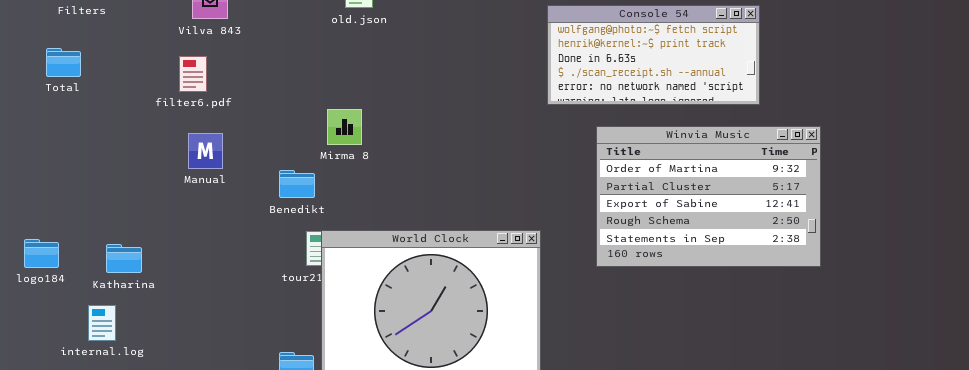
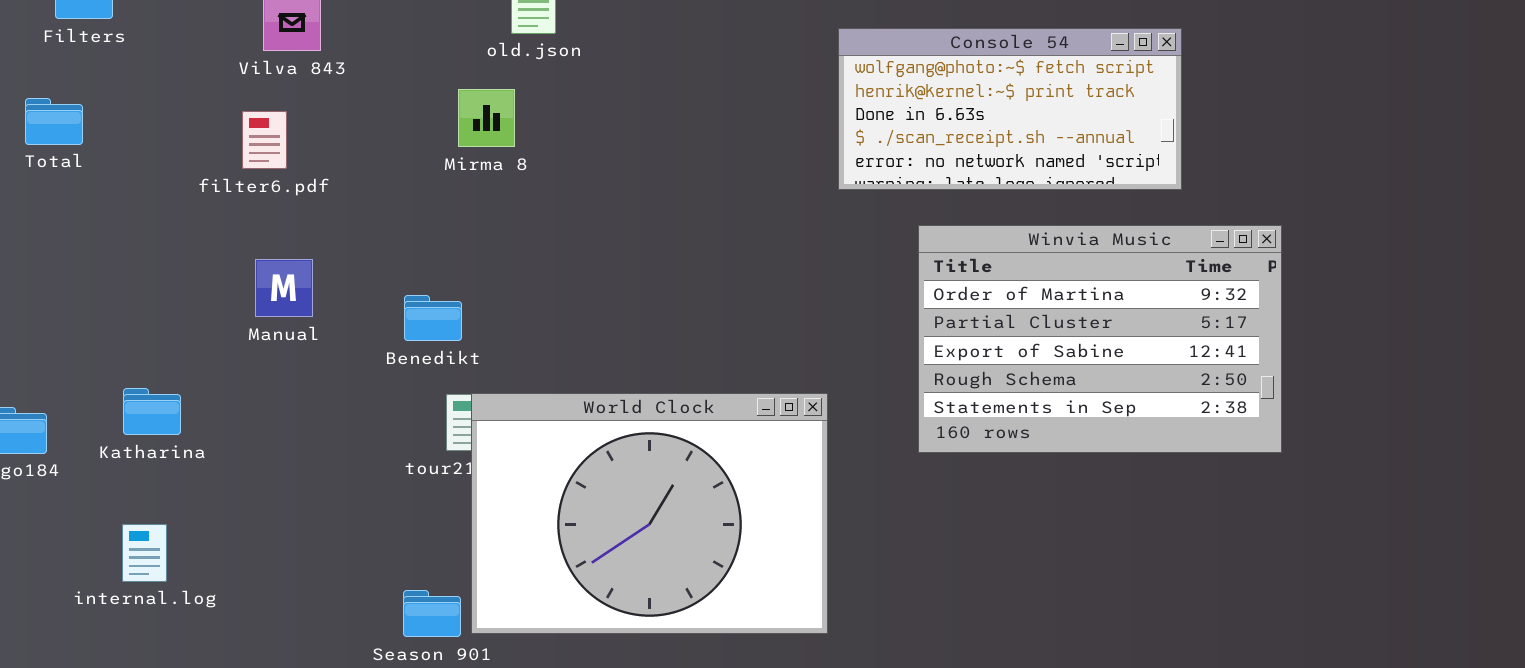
Mirma 8: [327,109,362,145] -> [458,89,515,147], moved
Manual: [188,133,223,169] -> [255,259,313,317], moved
Katharina: [106,244,142,273] -> [123,388,181,435], moved
internal.log: [88,305,116,341] -> [122,524,167,582], moved

